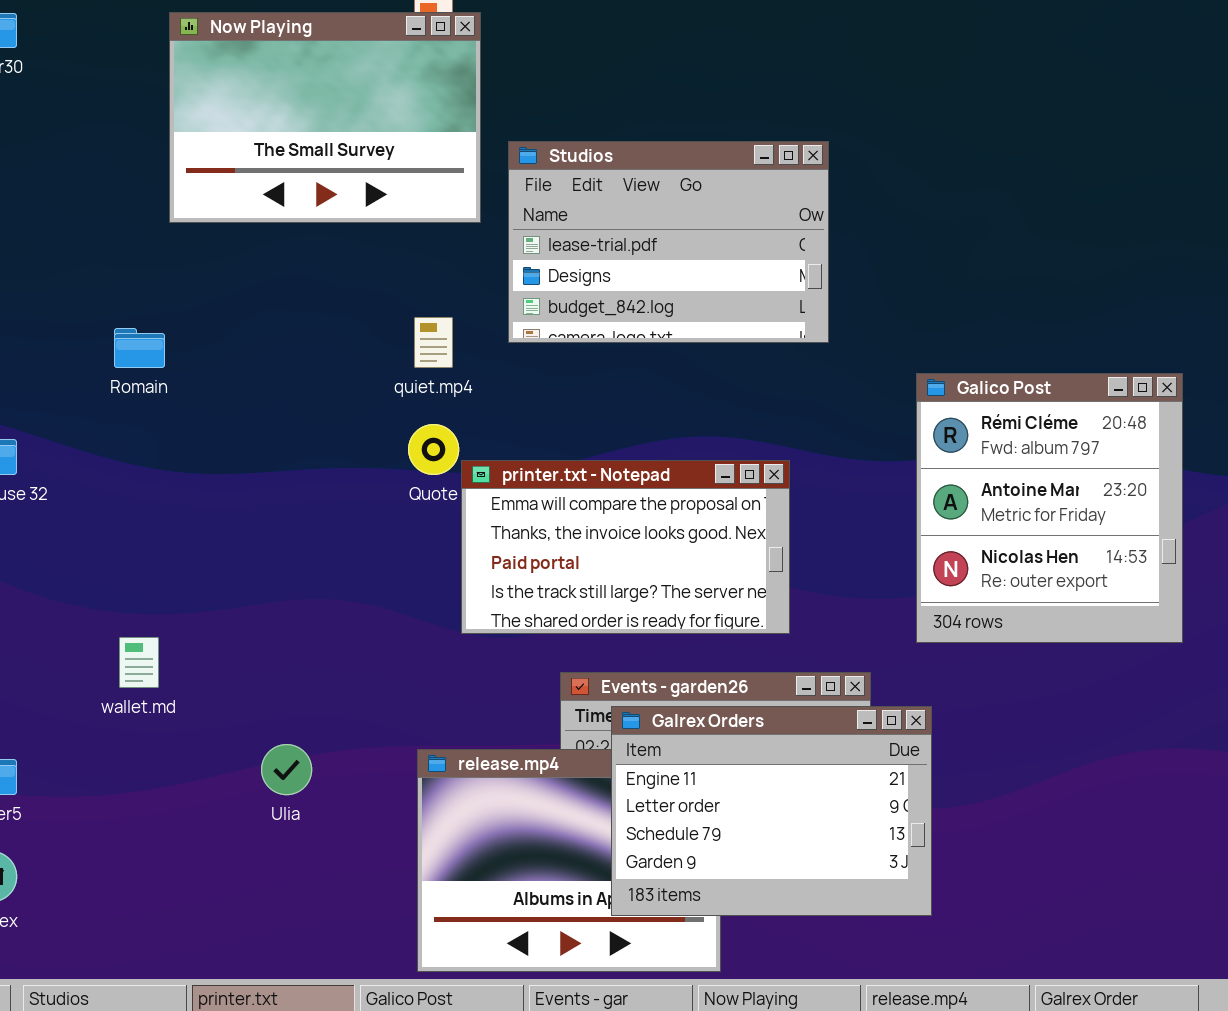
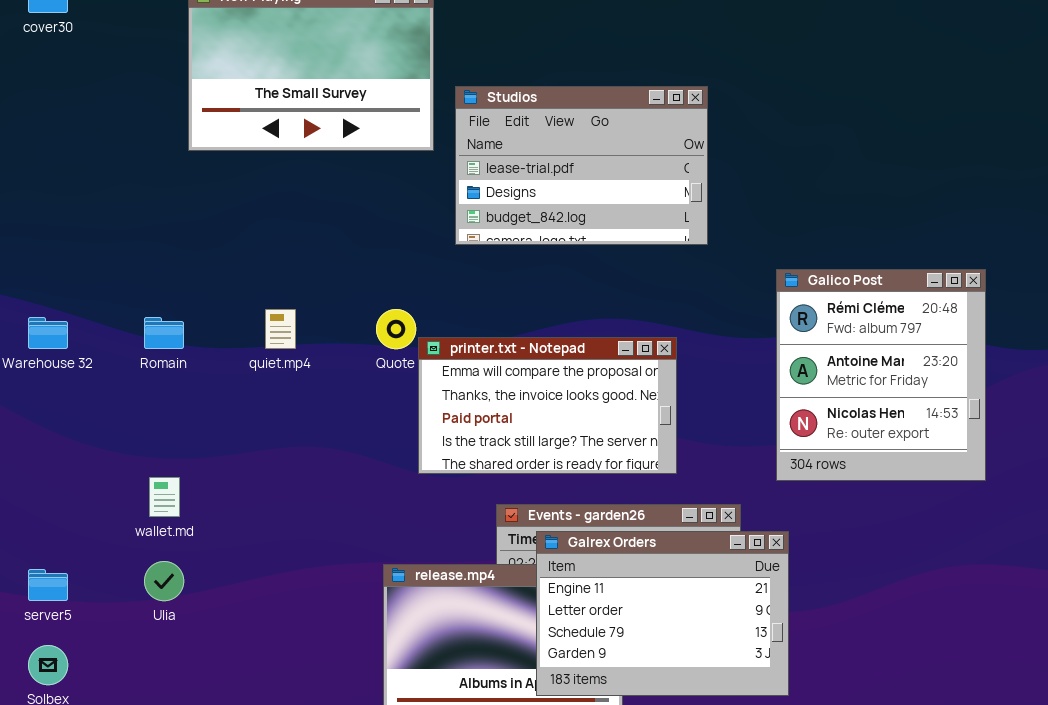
quiet.mp4: [414,317,453,368] -> [265,309,296,349], moved
Romain: [114,328,165,368] -> [144,317,184,349], moved
Ulia: [261,744,312,795] -> [144,561,184,601], moved

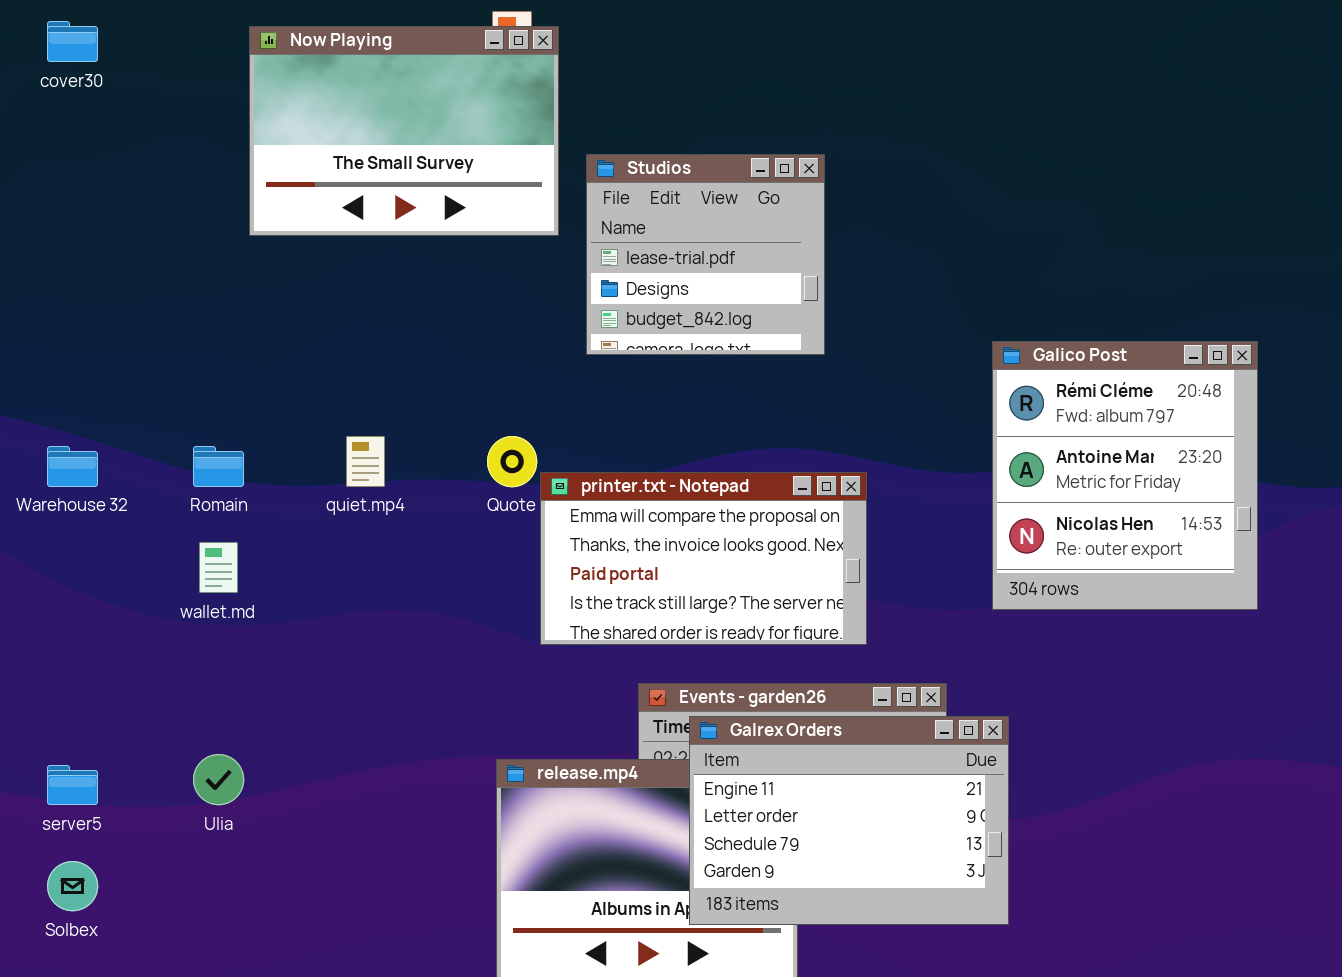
Studios: [455,86,708,245] -> [586,154,825,355], resized
Galico Post: [776,269,986,481] -> [992,341,1258,610], moved
wallet.md: [149,477,180,517] -> [199,542,238,593], moved

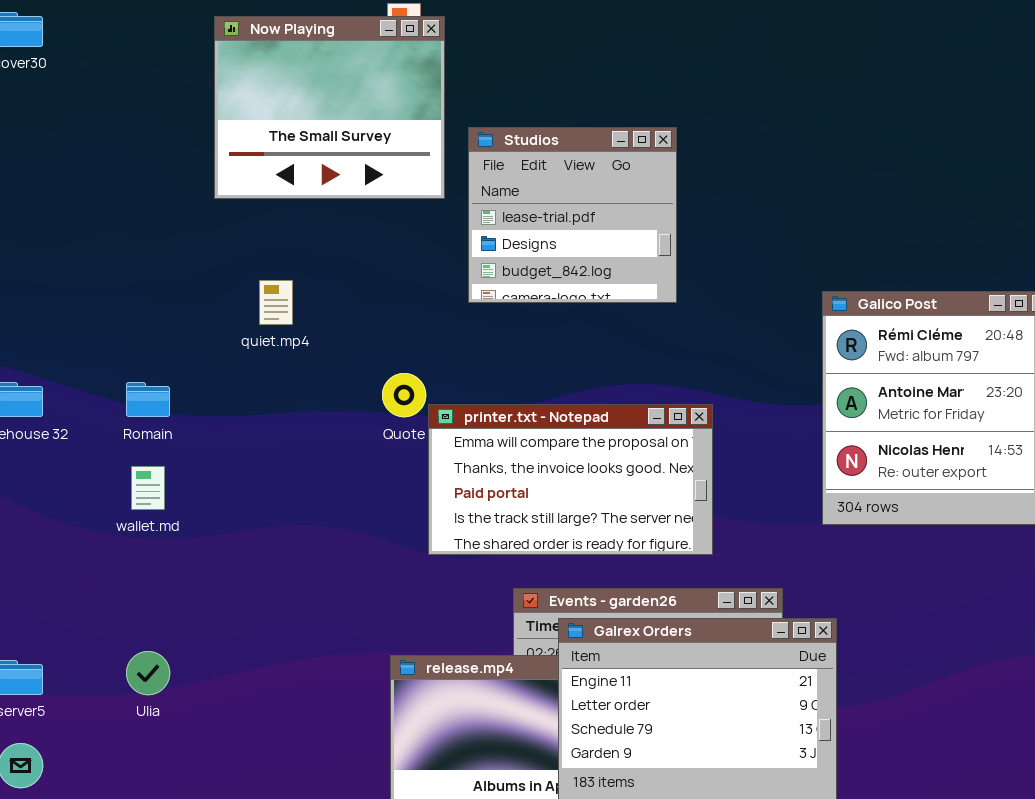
Now Playing: [249,26,559,236] -> [214,16,445,199], resized
quiet.mp4: [346,436,385,487] -> [259,280,293,325], moved

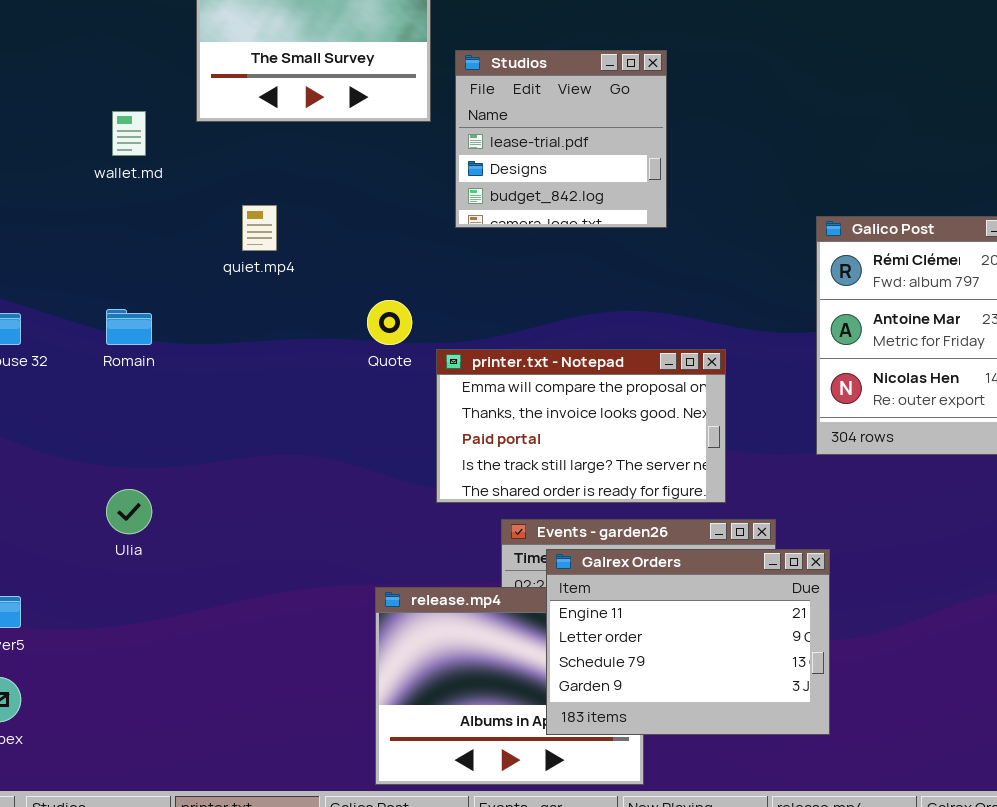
printer.txt - Notepad: [428,404,713,555] -> [436,349,726,503], moved
wallet.md: [131,466,165,510] -> [112,111,146,156], moved
Ulia: [126,651,170,695] -> [106,489,152,534], moved

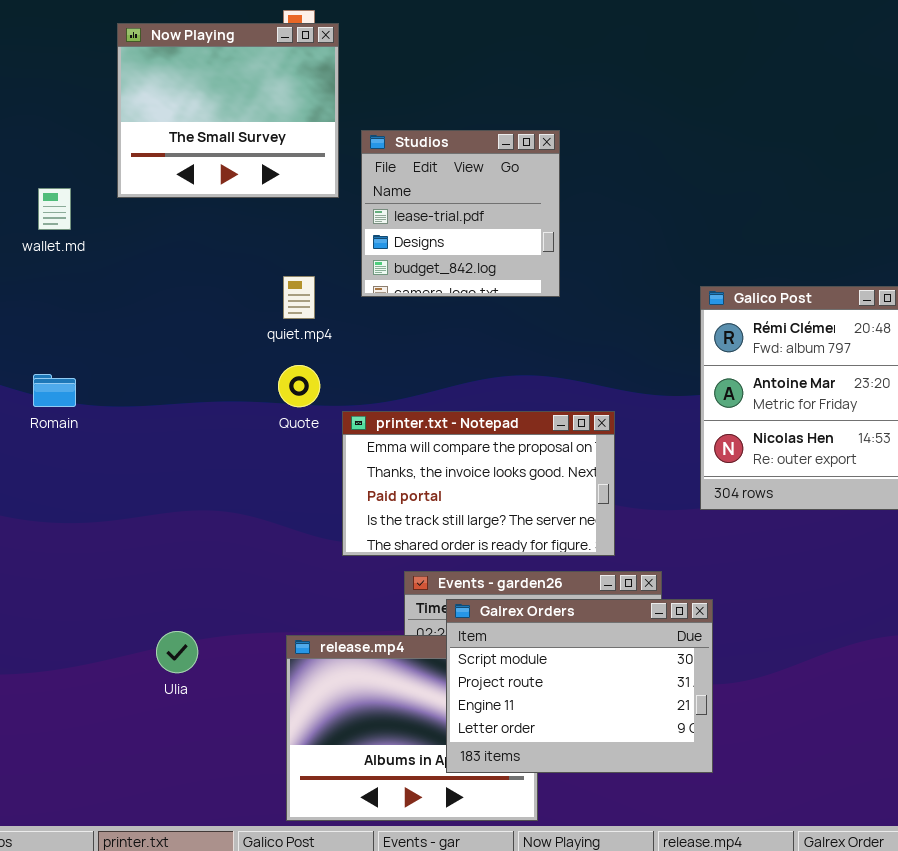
quiet.mp4: [242,205,277,251] -> [283,276,315,319], moved
Ulia: [106,489,152,534] -> [156,631,198,673], moved
Galrex Orders: [546,549,830,735] -> [446,599,713,773], scrolled up 2 rows

